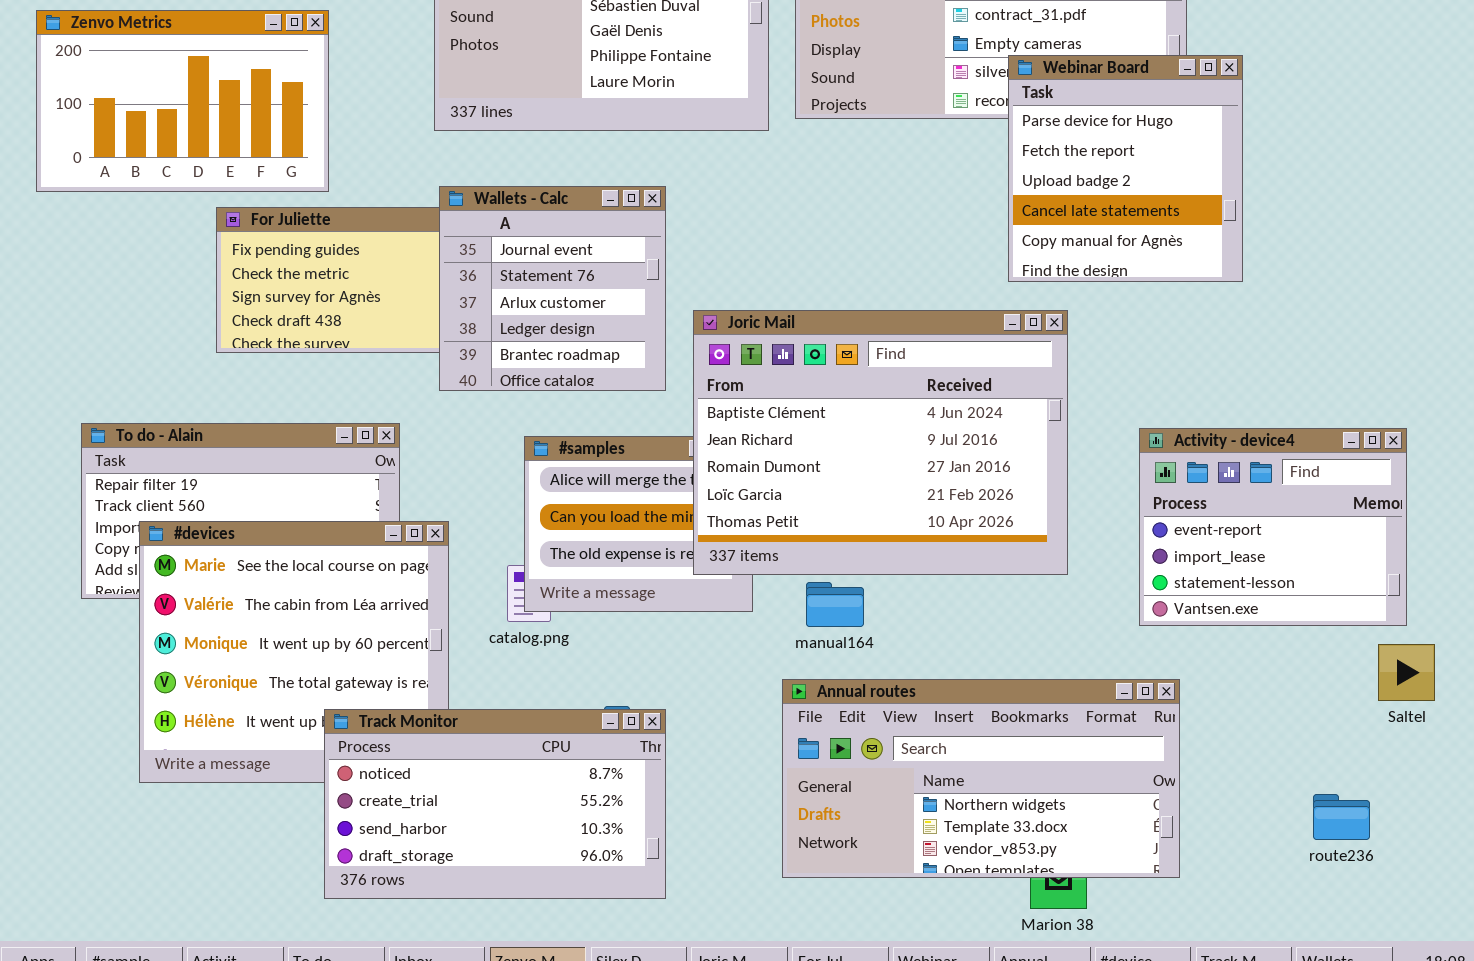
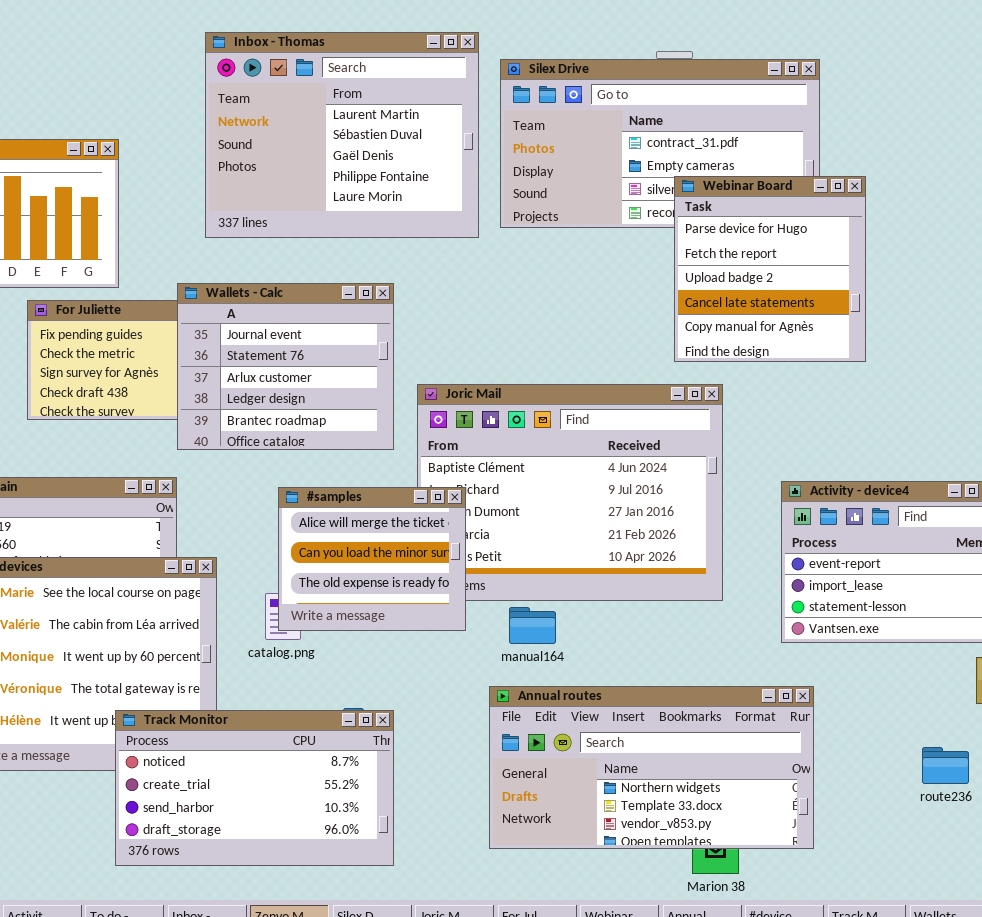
Wallets - Calc: [439,186,666,391] -> [177,283,394,450], resized
#samples: [524,436,753,612] -> [278,487,466,631], raised
route236: [1313,794,1370,840] -> [922,747,969,784], moved

